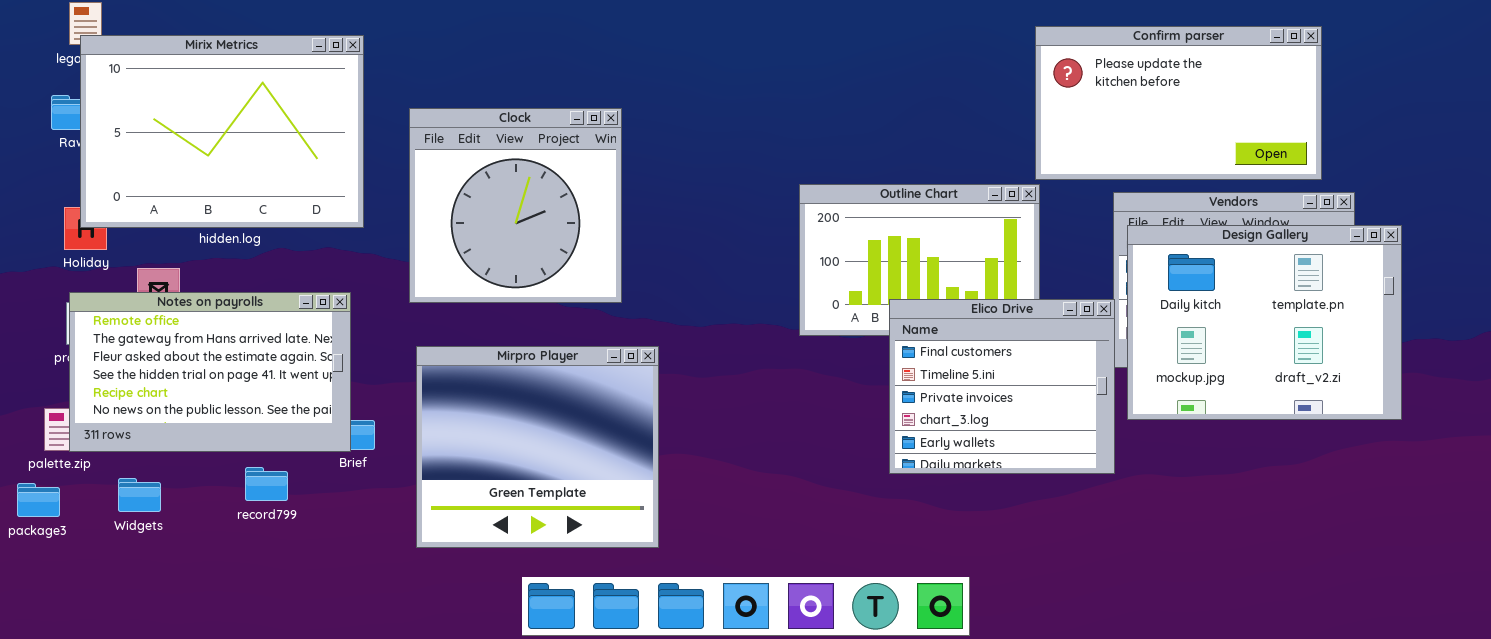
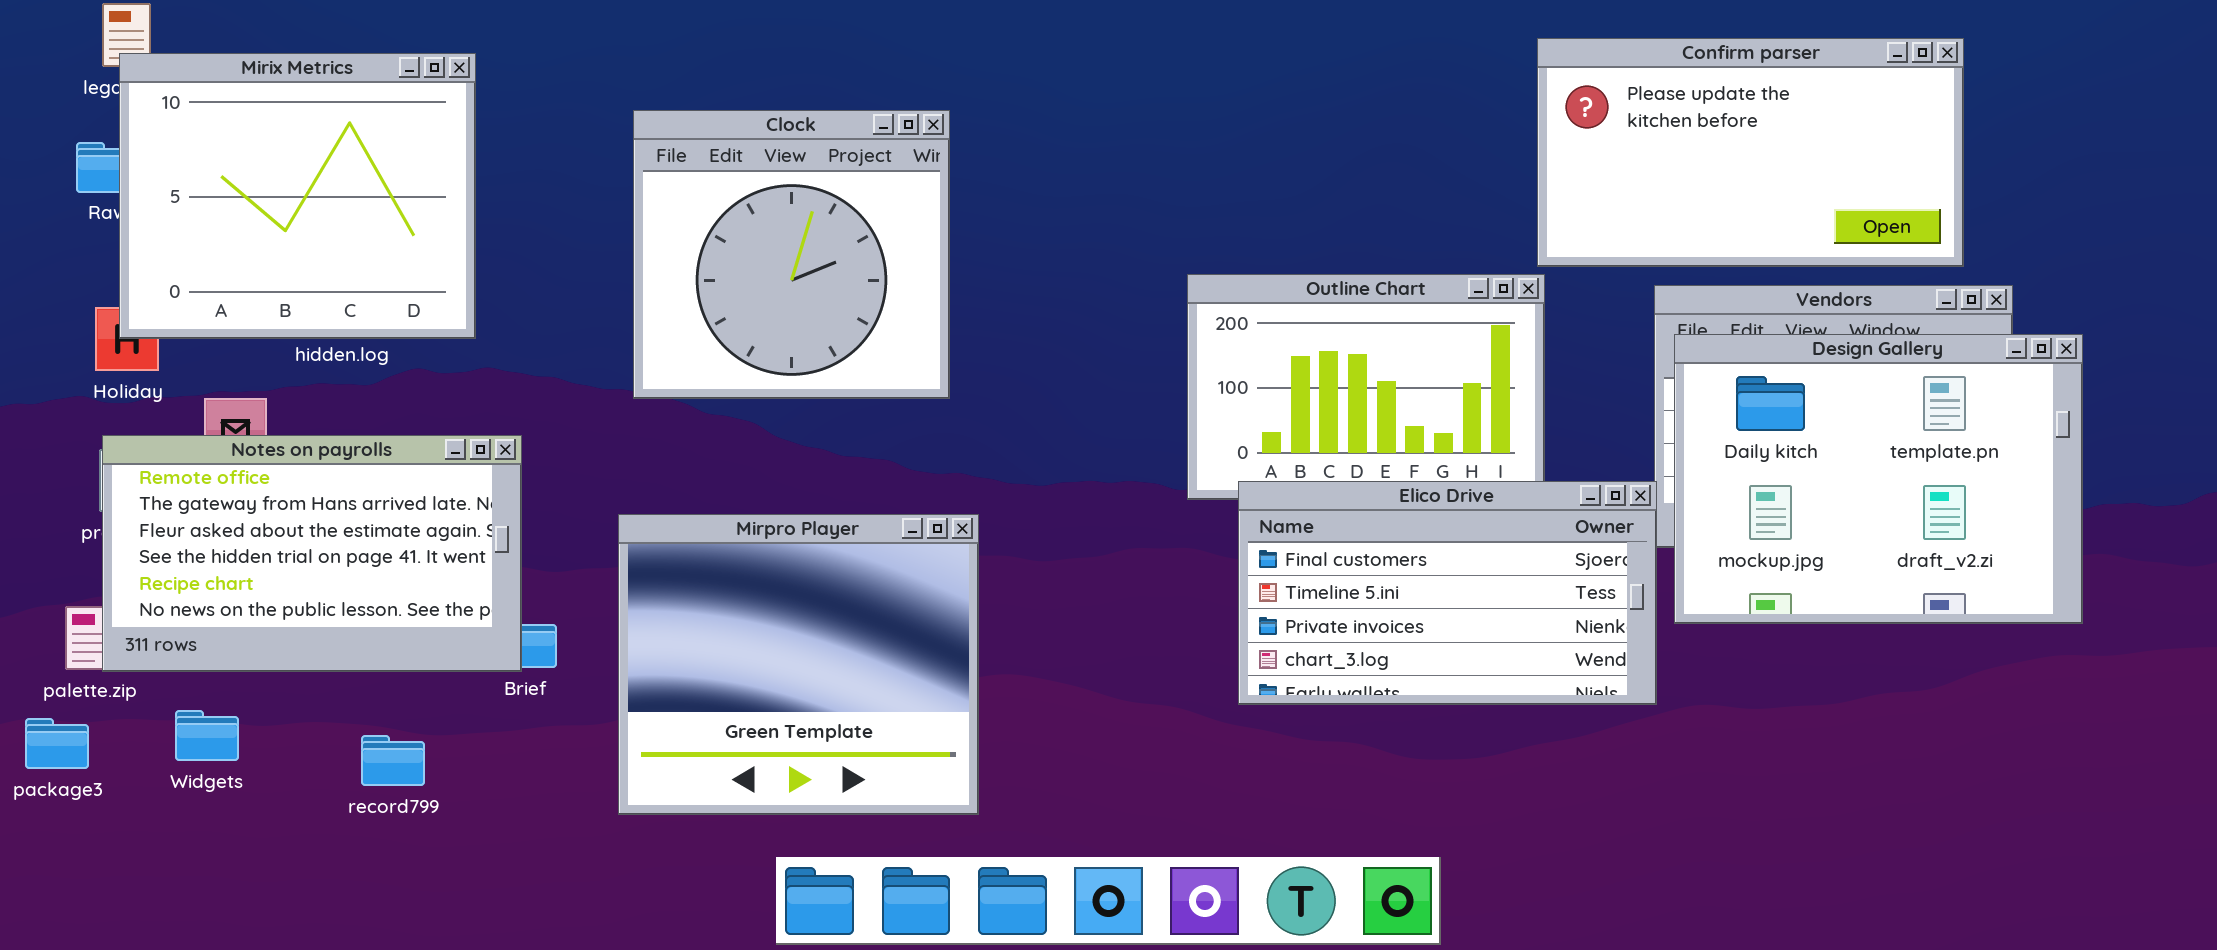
Mirix Metrics: [80,35,364,228] -> [119,53,476,339], resized
Clock: [409,108,622,303] -> [633,110,950,399], moved
Elico Drive: [889,299,1115,474] -> [1238,481,1657,705], resized
record799: [245,467,288,501] -> [361,735,425,786], moved

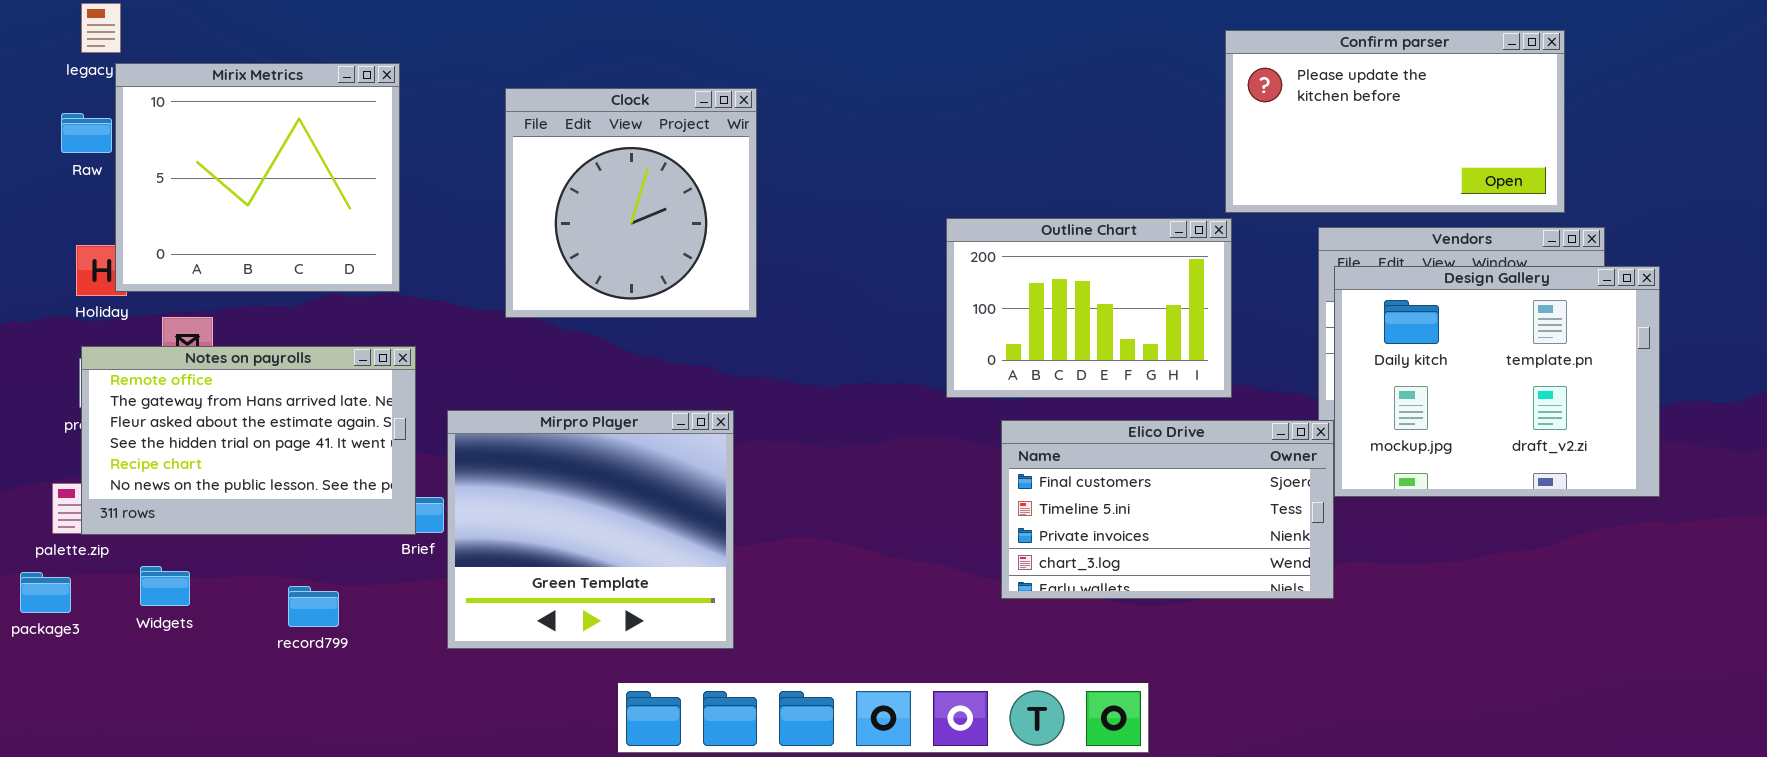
Mirix Metrics: [119,53,476,339] -> [115,63,400,292], moved
Elico Drive: [1238,481,1657,705] -> [1001,420,1334,599], moved
Mirpro Player: [618,514,979,815] -> [447,410,734,649], moved

